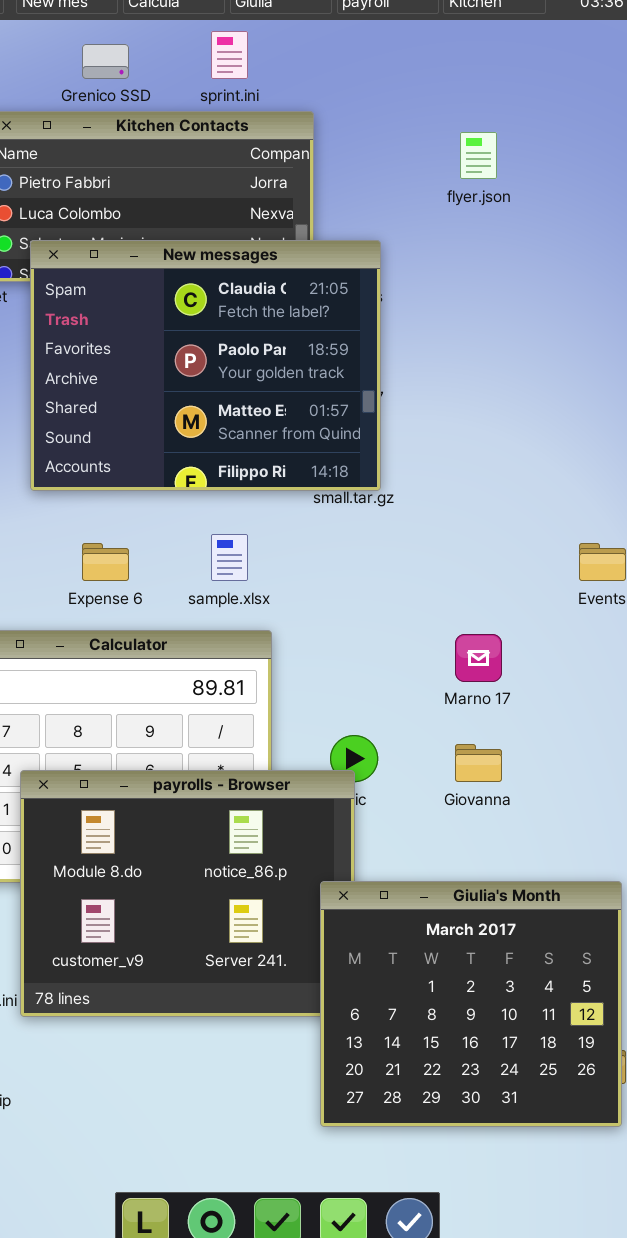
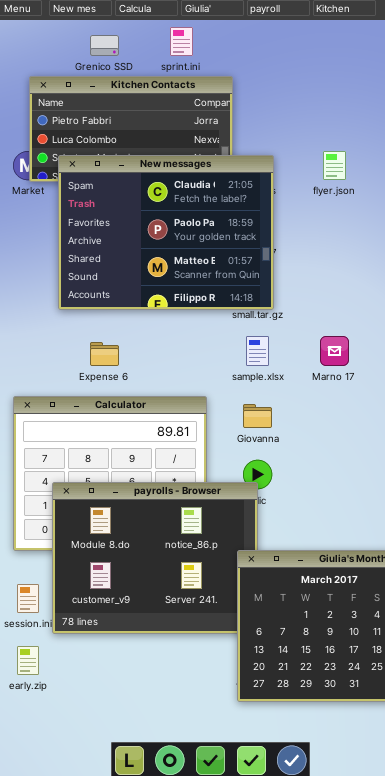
flyer.json: [460,132,497,179] -> [323,151,346,180], moved
sample.xlsx: [211,534,248,581] -> [246,336,269,366], moved
Marno 17: [455,634,502,682] -> [320,336,349,366], moved
Giovanna: [455,744,502,782] -> [243,404,272,428], moved

